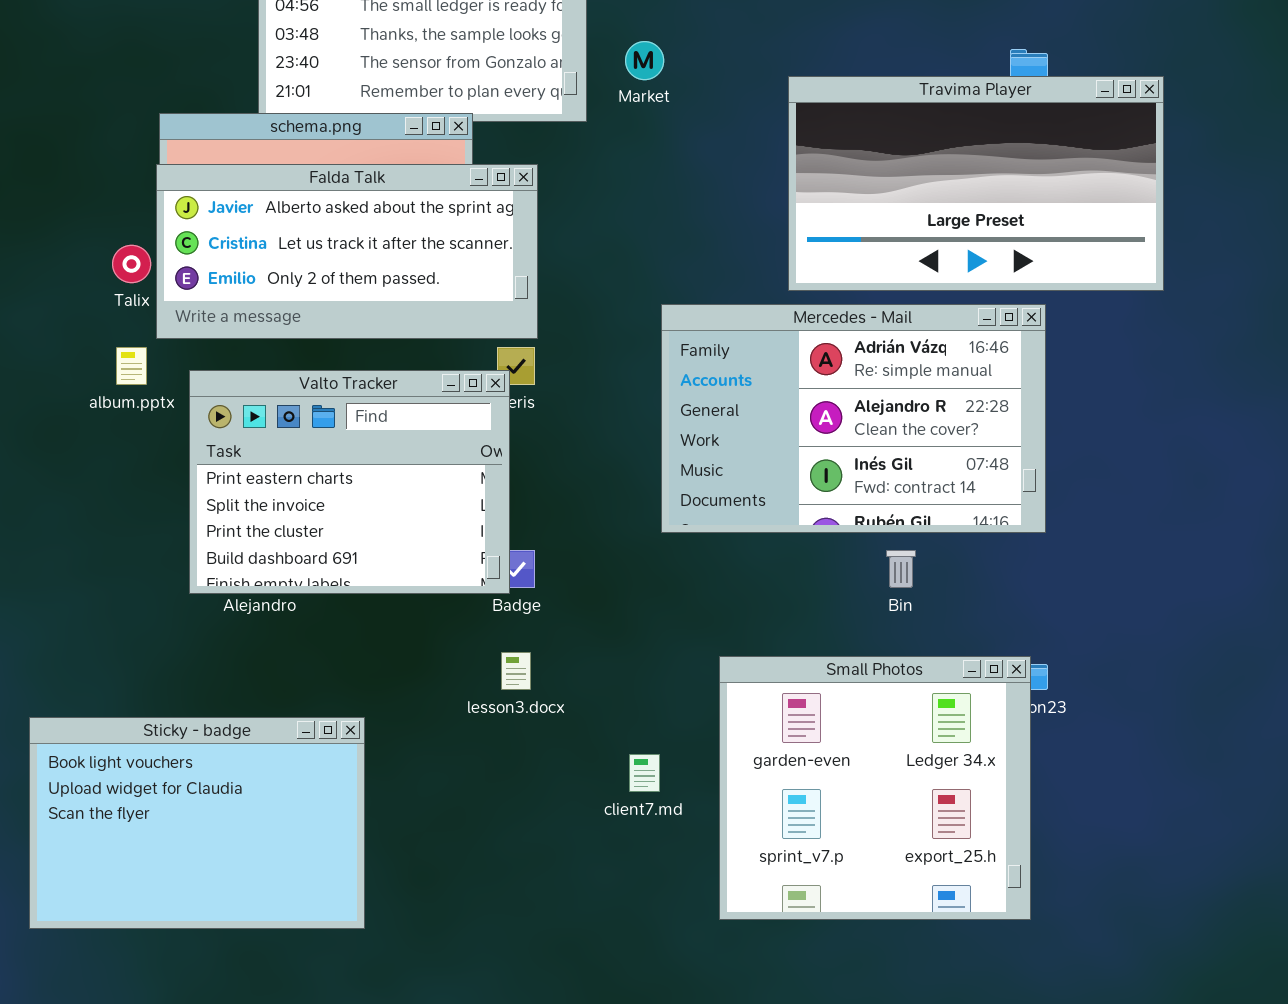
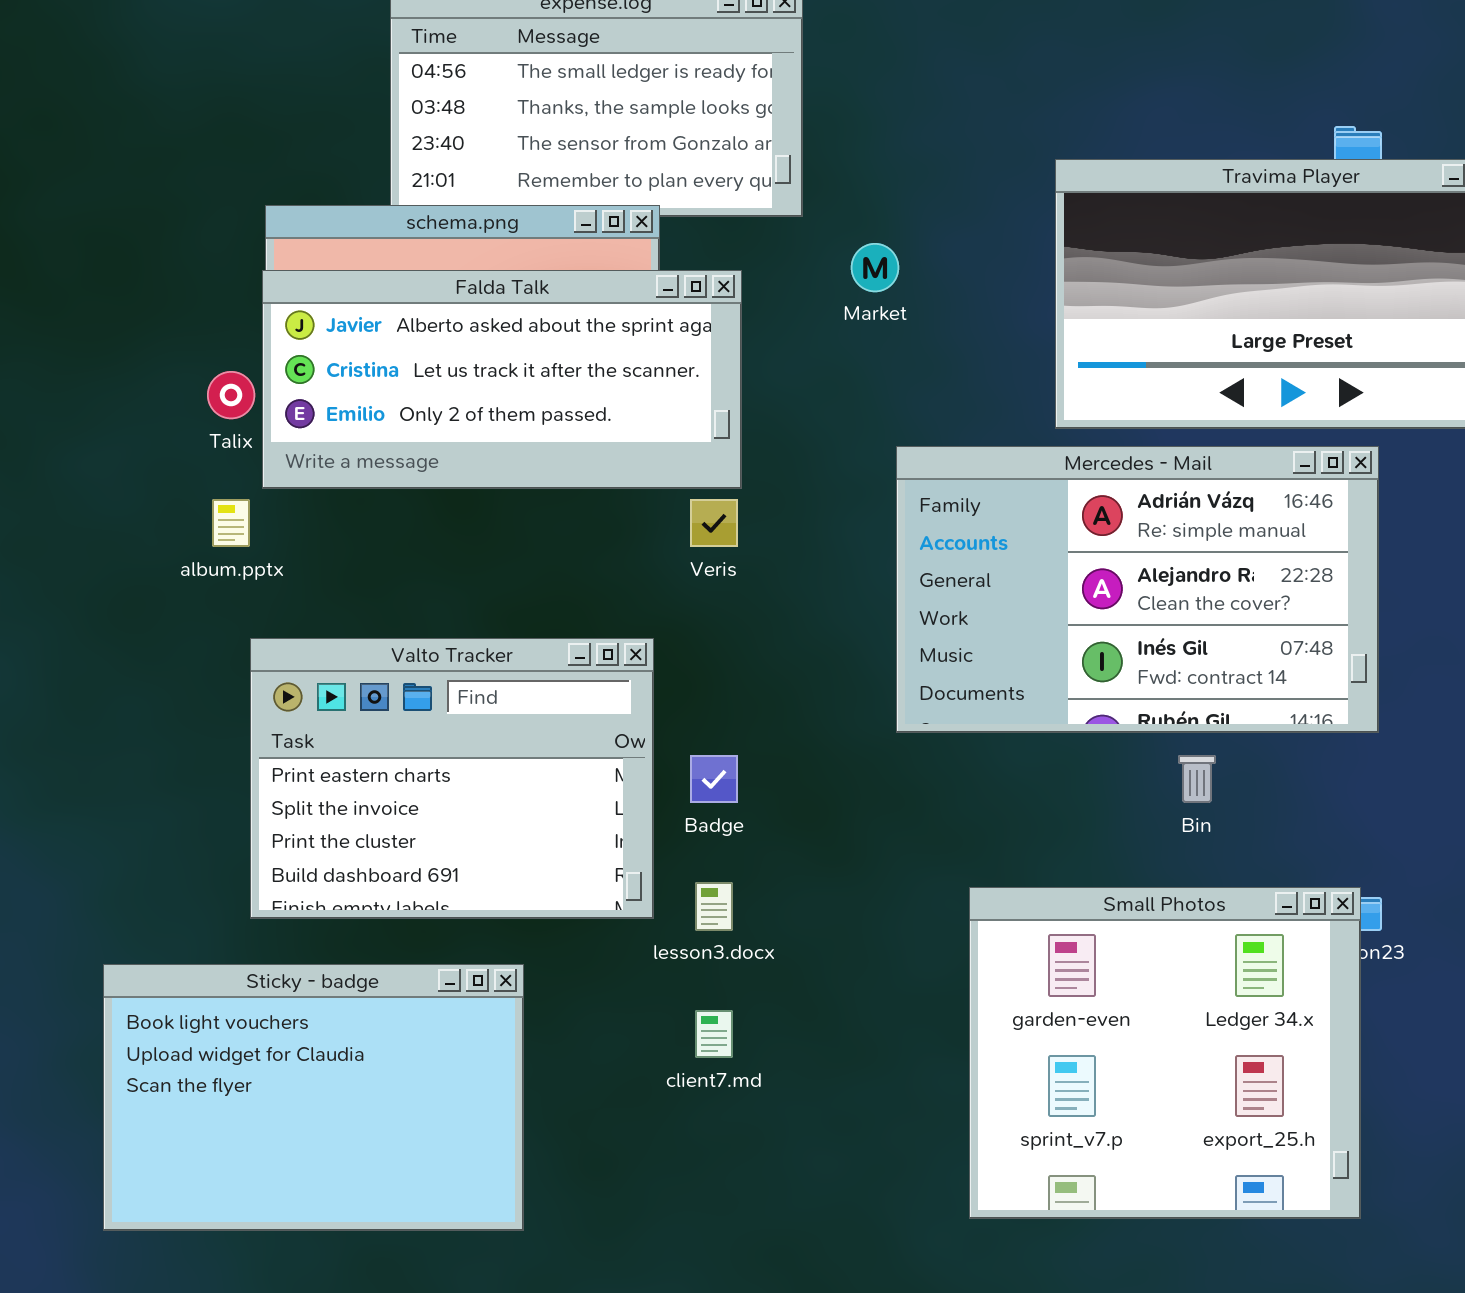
Market: [625,41,664,80] -> [851,243,899,292], moved
Valto Tracker: [189,370,510,594] -> [250,638,654,919], moved
client7.md: [629,754,660,792] -> [695,1010,733,1058], moved

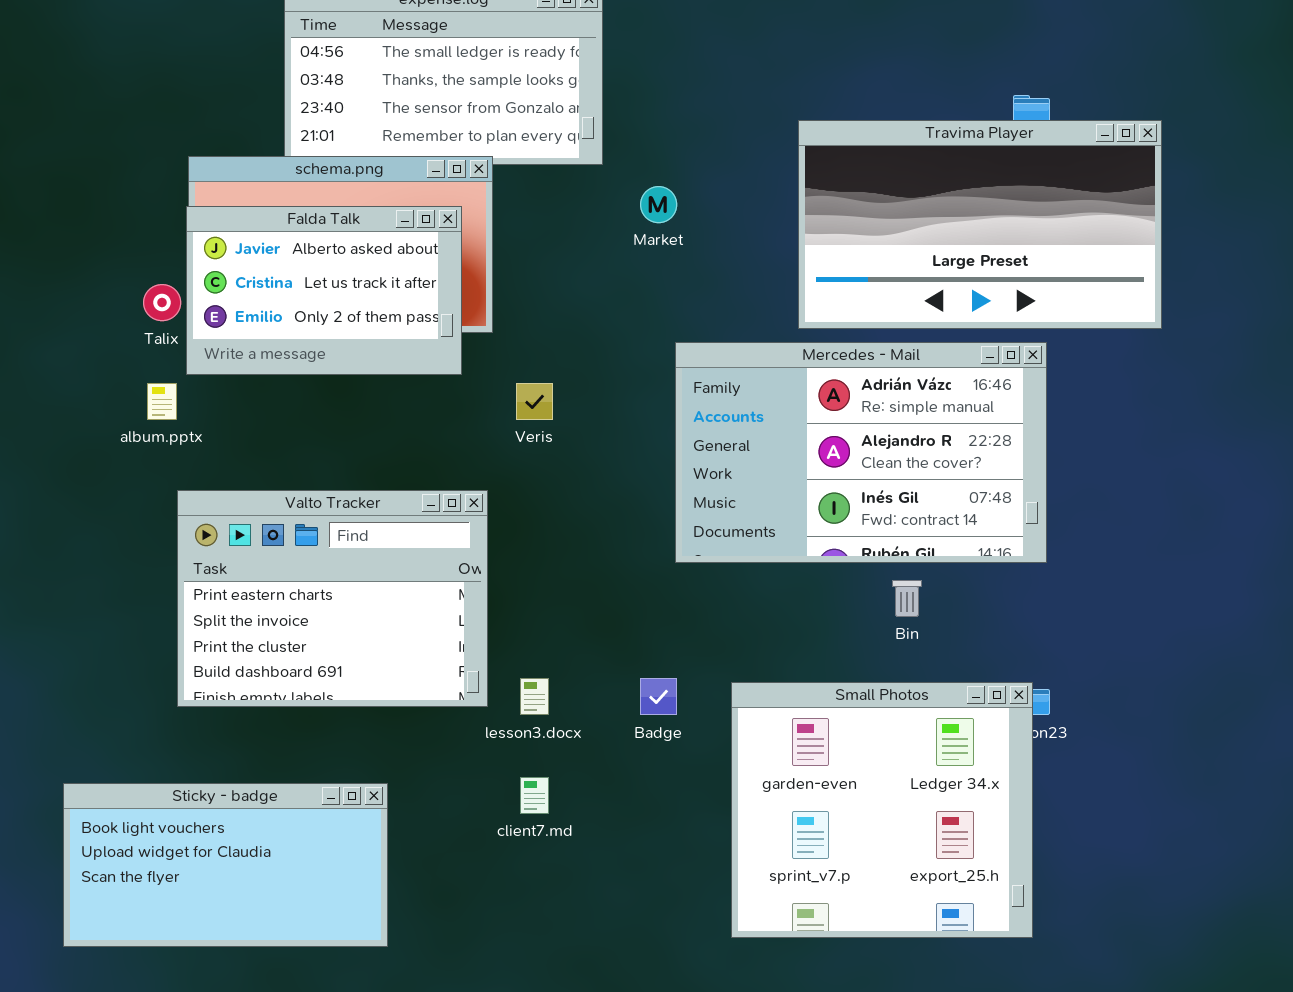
Falda Talk: [262,270,742,489] -> [186,206,462,375], resized
Badge: [690,755,738,803] -> [640,678,677,715], moved
Sticky - badge: [103,964,524,1231] -> [63,783,388,947], resized

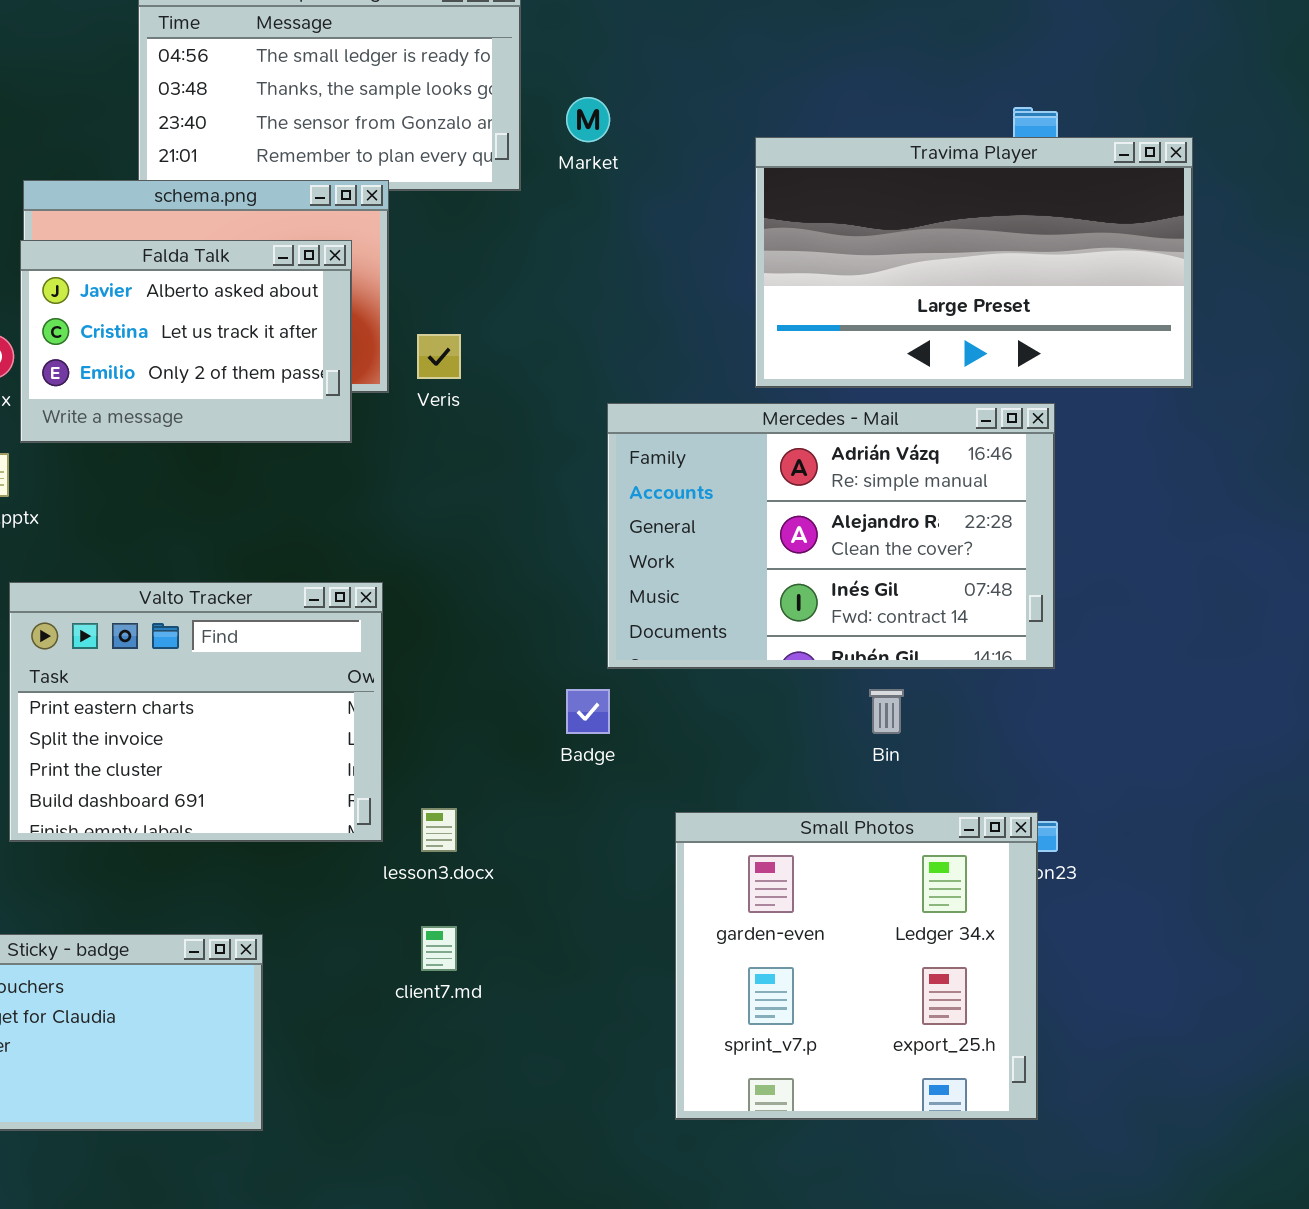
Market: [640,186,677,223] -> [566,97,610,142], moved
Veris: [516,383,553,420] -> [417,334,461,379], moved
Badge: [640,678,677,715] -> [566,689,610,734], moved

